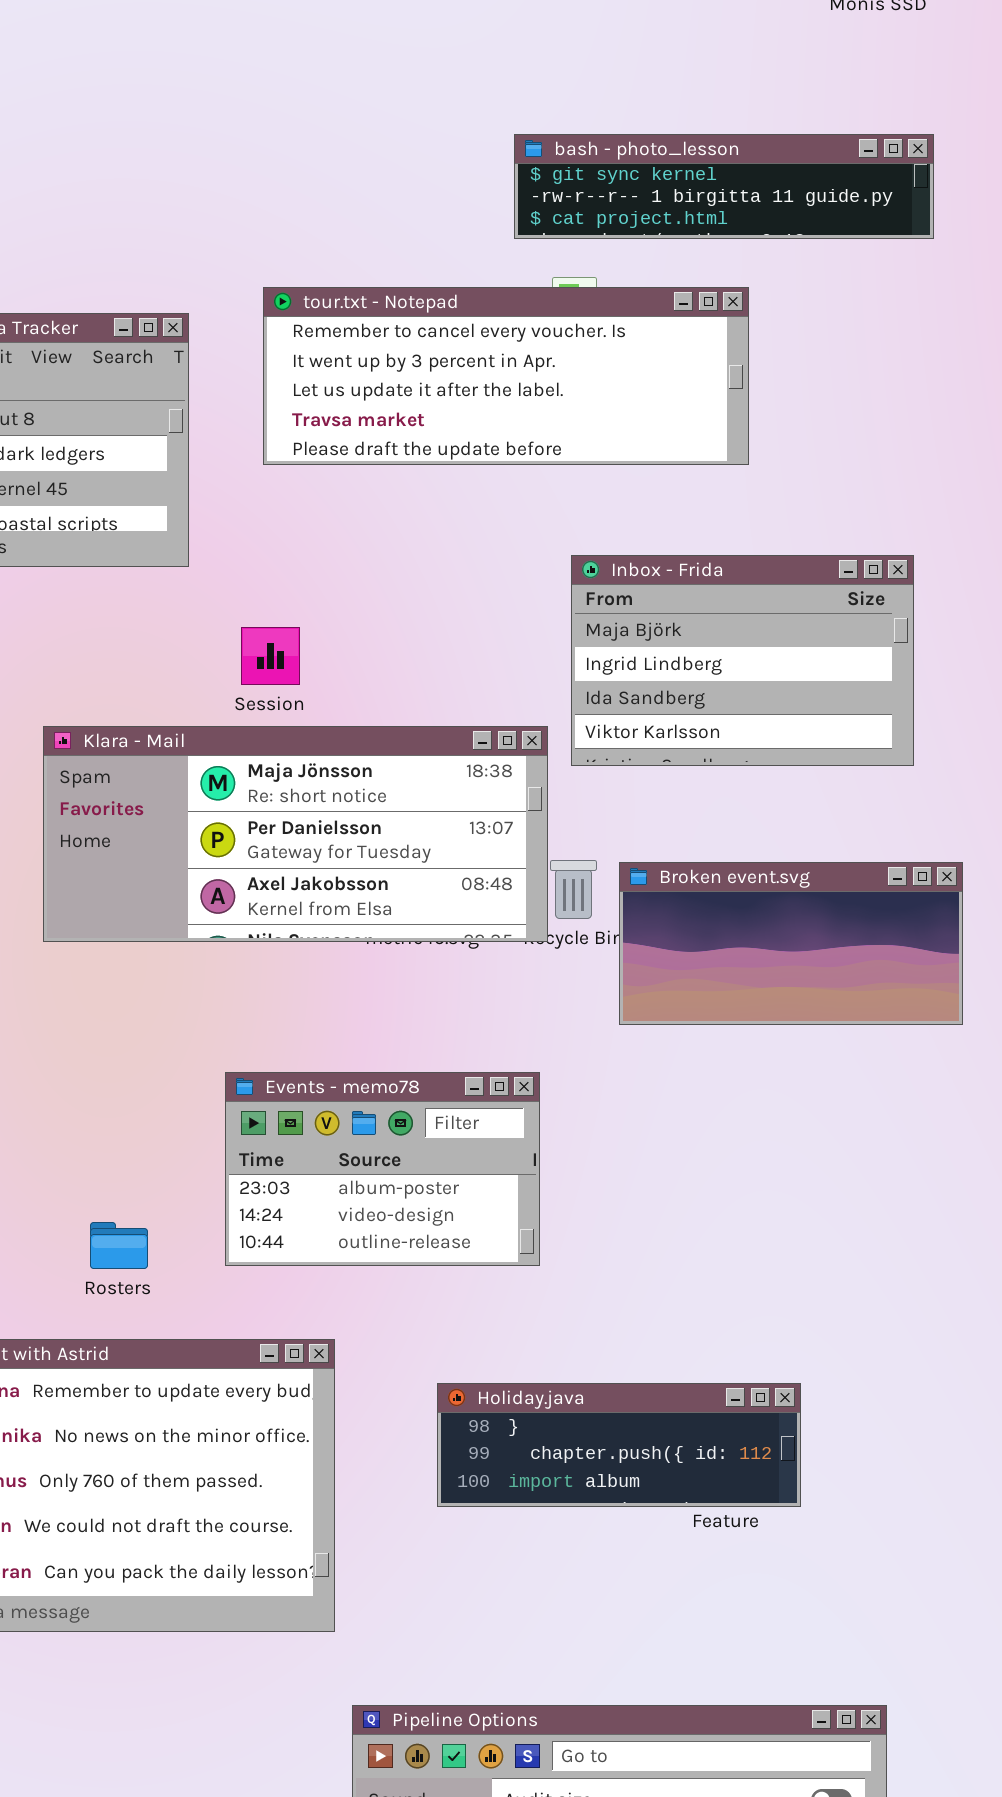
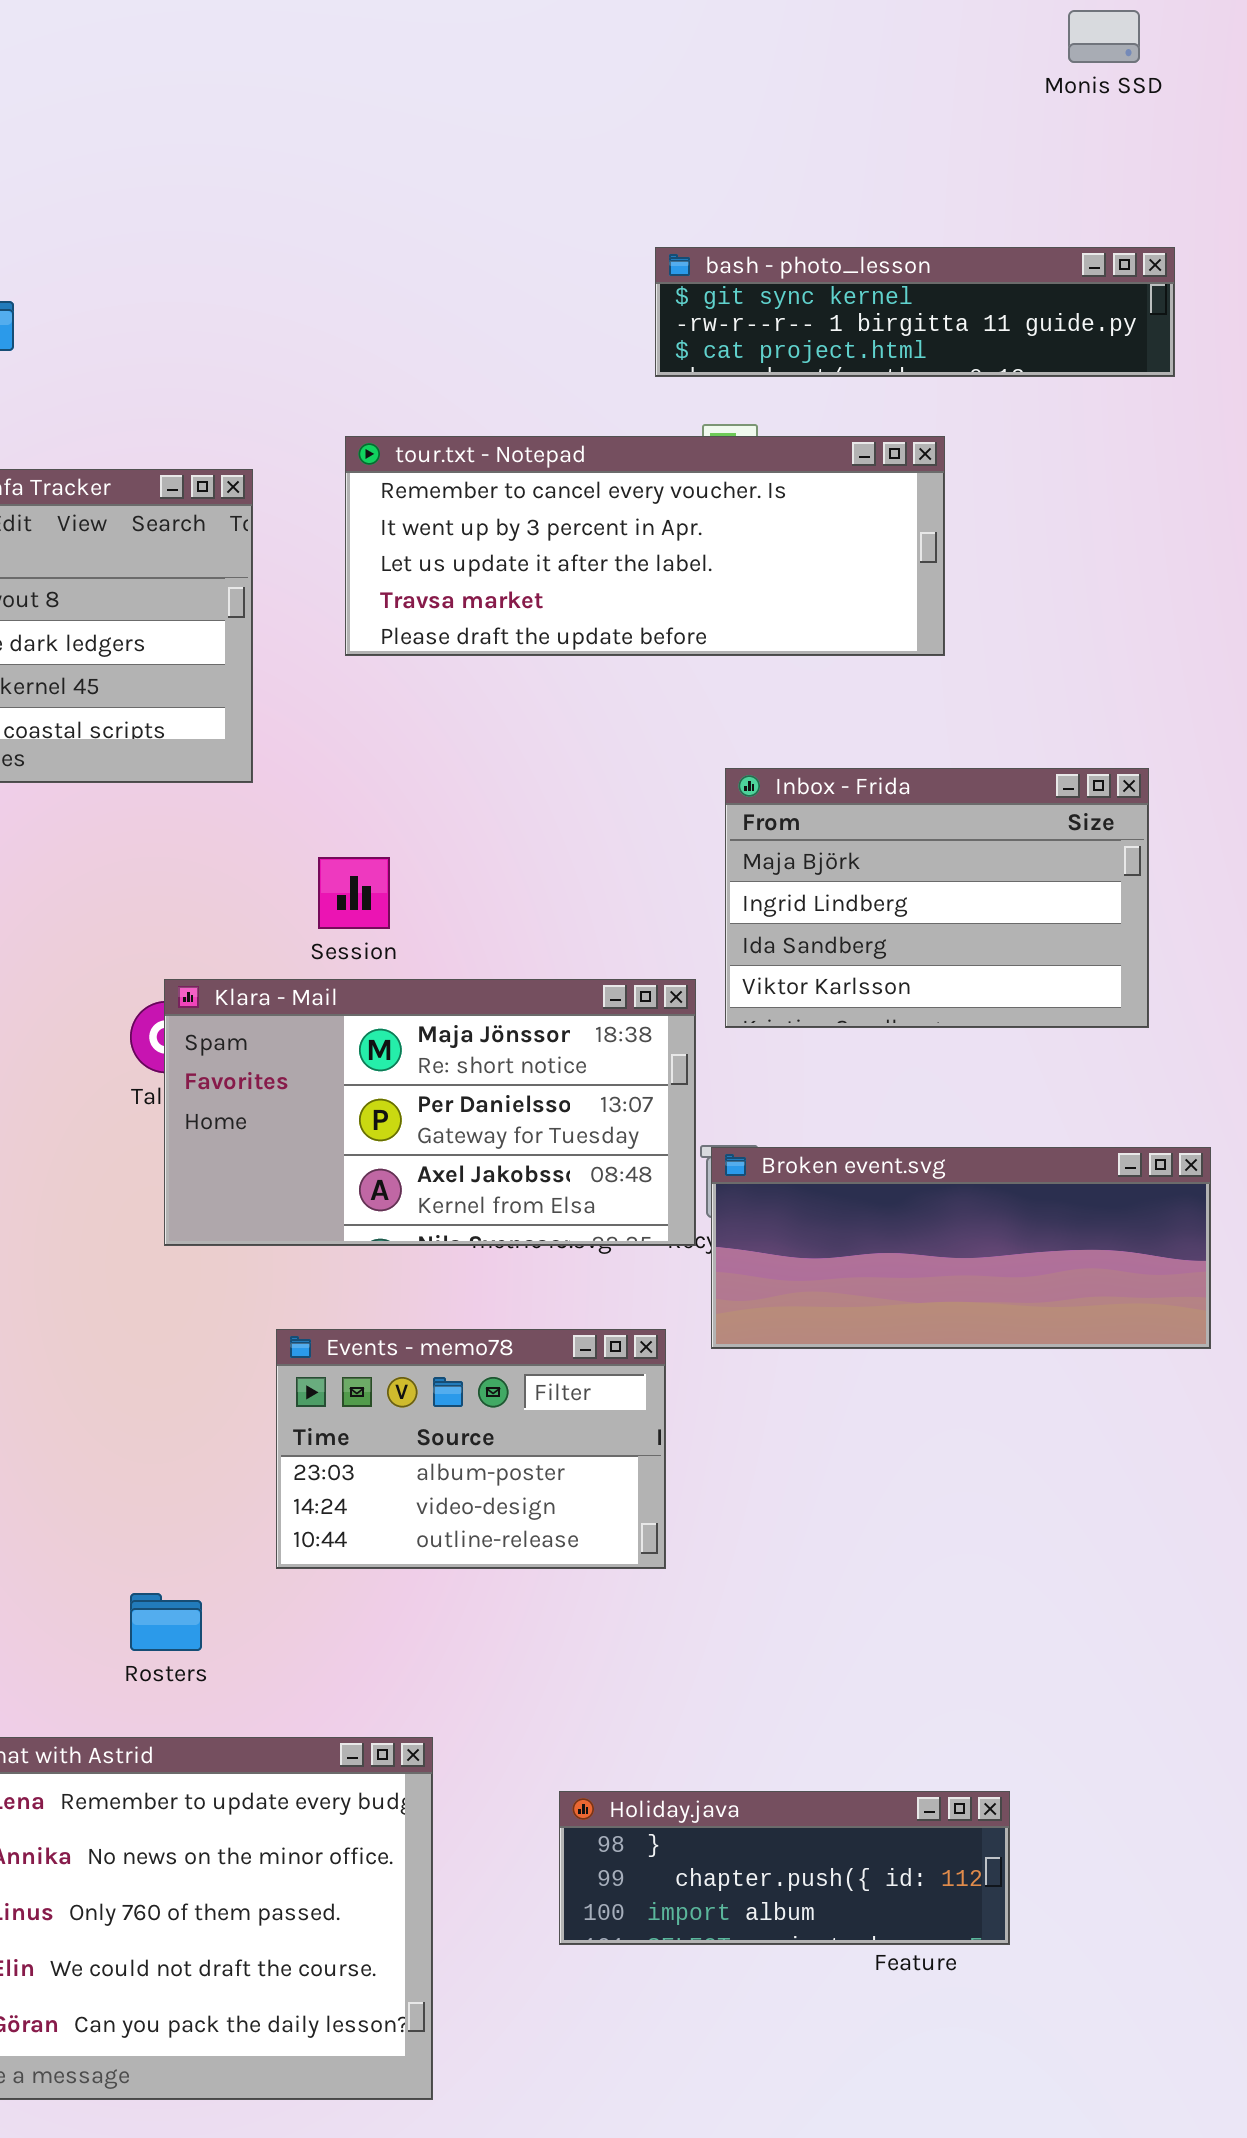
Klara - Mail: [43,726,548,942] -> [164,979,696,1246], resized
Broken event.svg: [619,862,963,1025] -> [711,1147,1211,1349], resized
Events - memo78: [225,1072,540,1266] -> [276,1329,666,1569], moved

